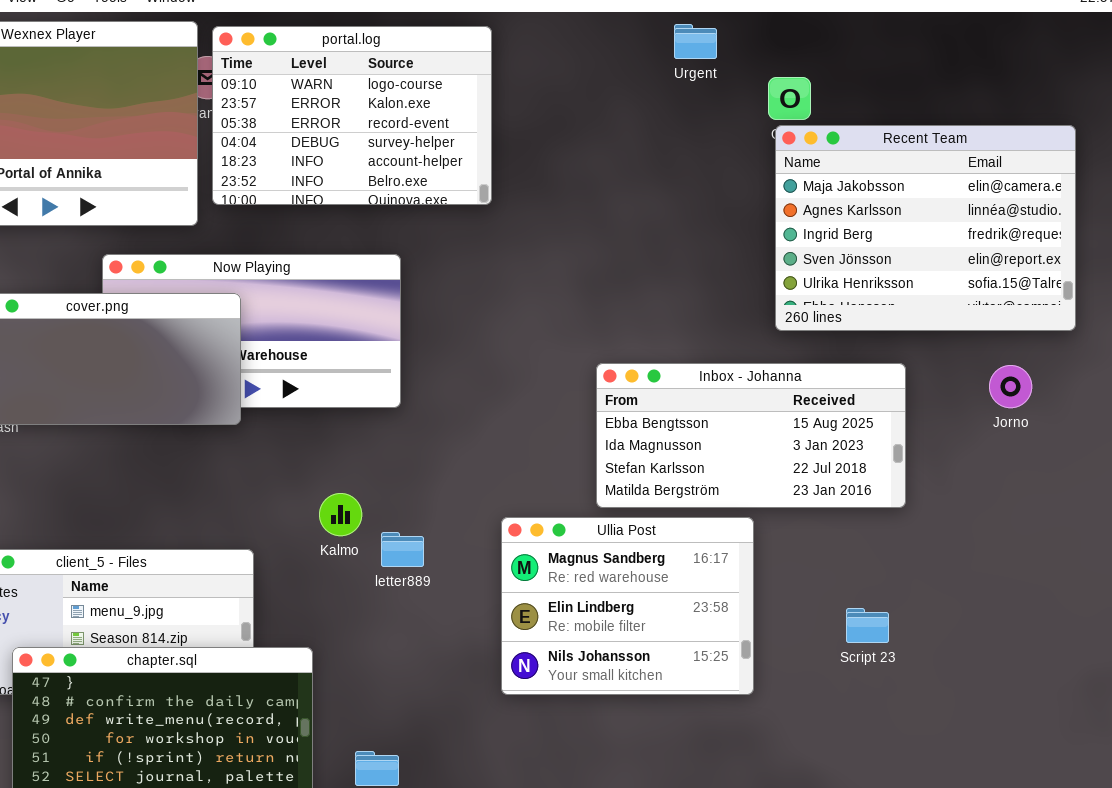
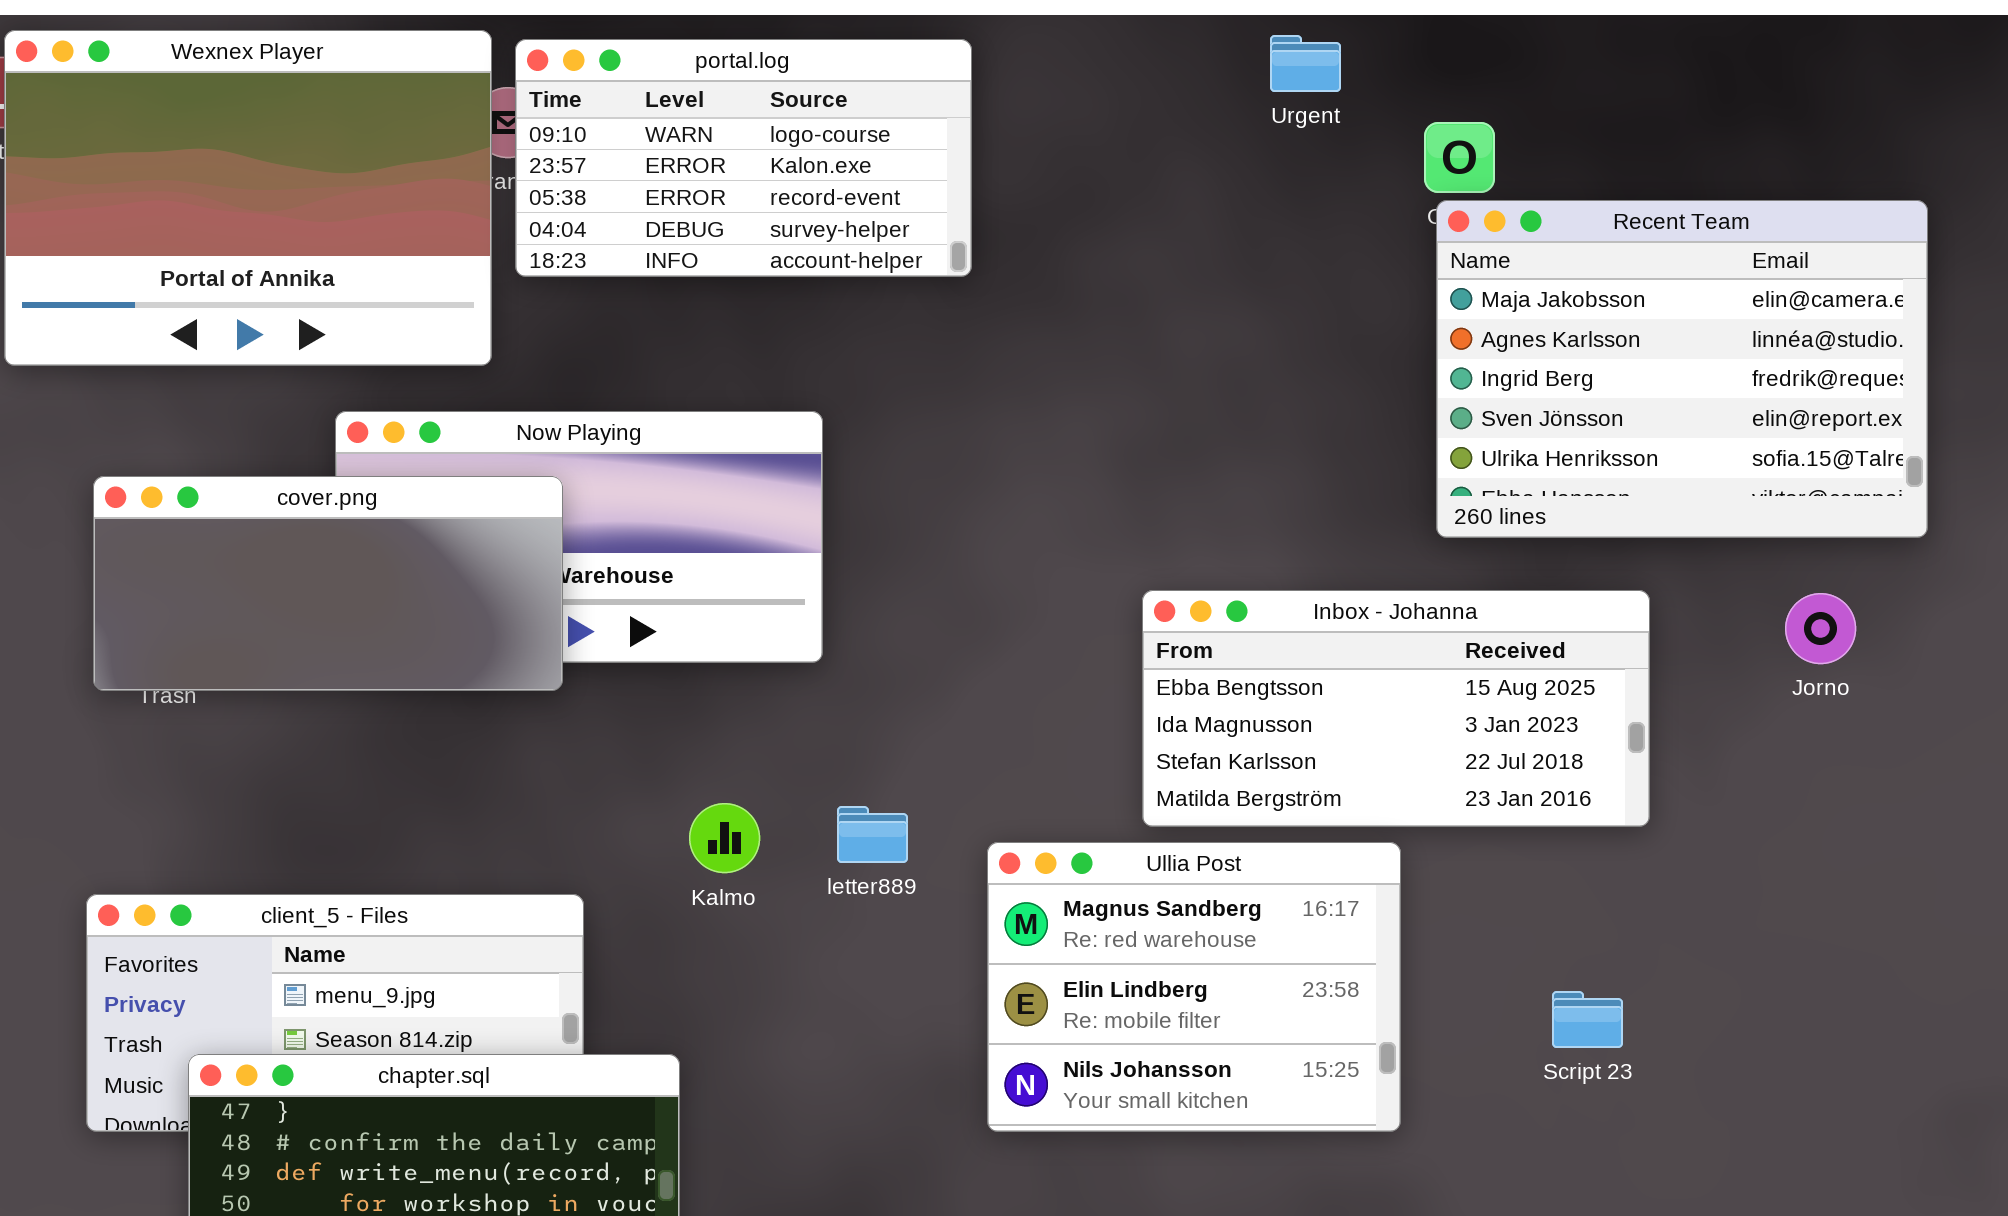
portal.log: [212,26,492,205] -> [515,39,972,277], resized
letter889: [381,532,424,567] -> [837,806,908,863], moved

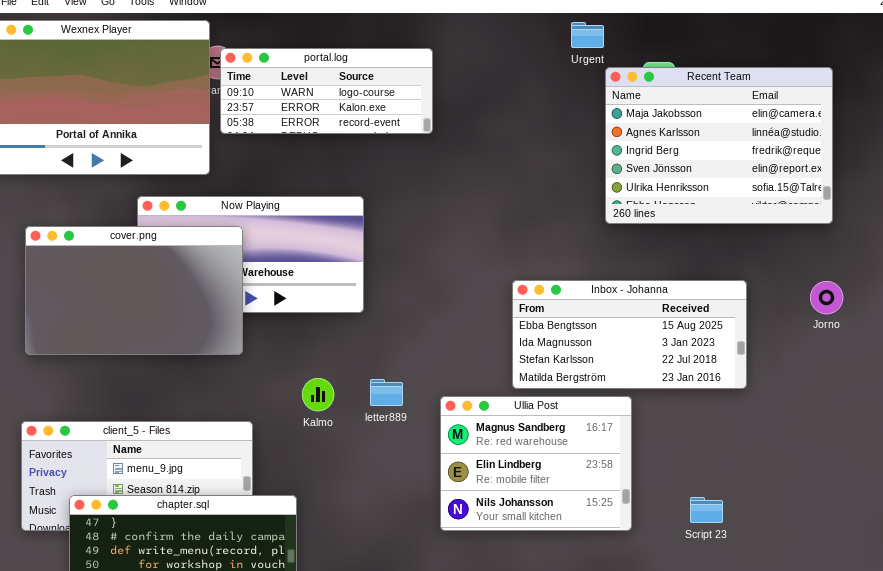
portal.log: [515,39,972,277] -> [220,48,433,134], resized
Recent Team: [1436,200,1928,538] -> [605,67,833,224], moved
cover.png: [93,476,563,691] -> [25,226,243,355], resized
Script 23: [1552,991,1623,1048] -> [690,497,723,523], moved

